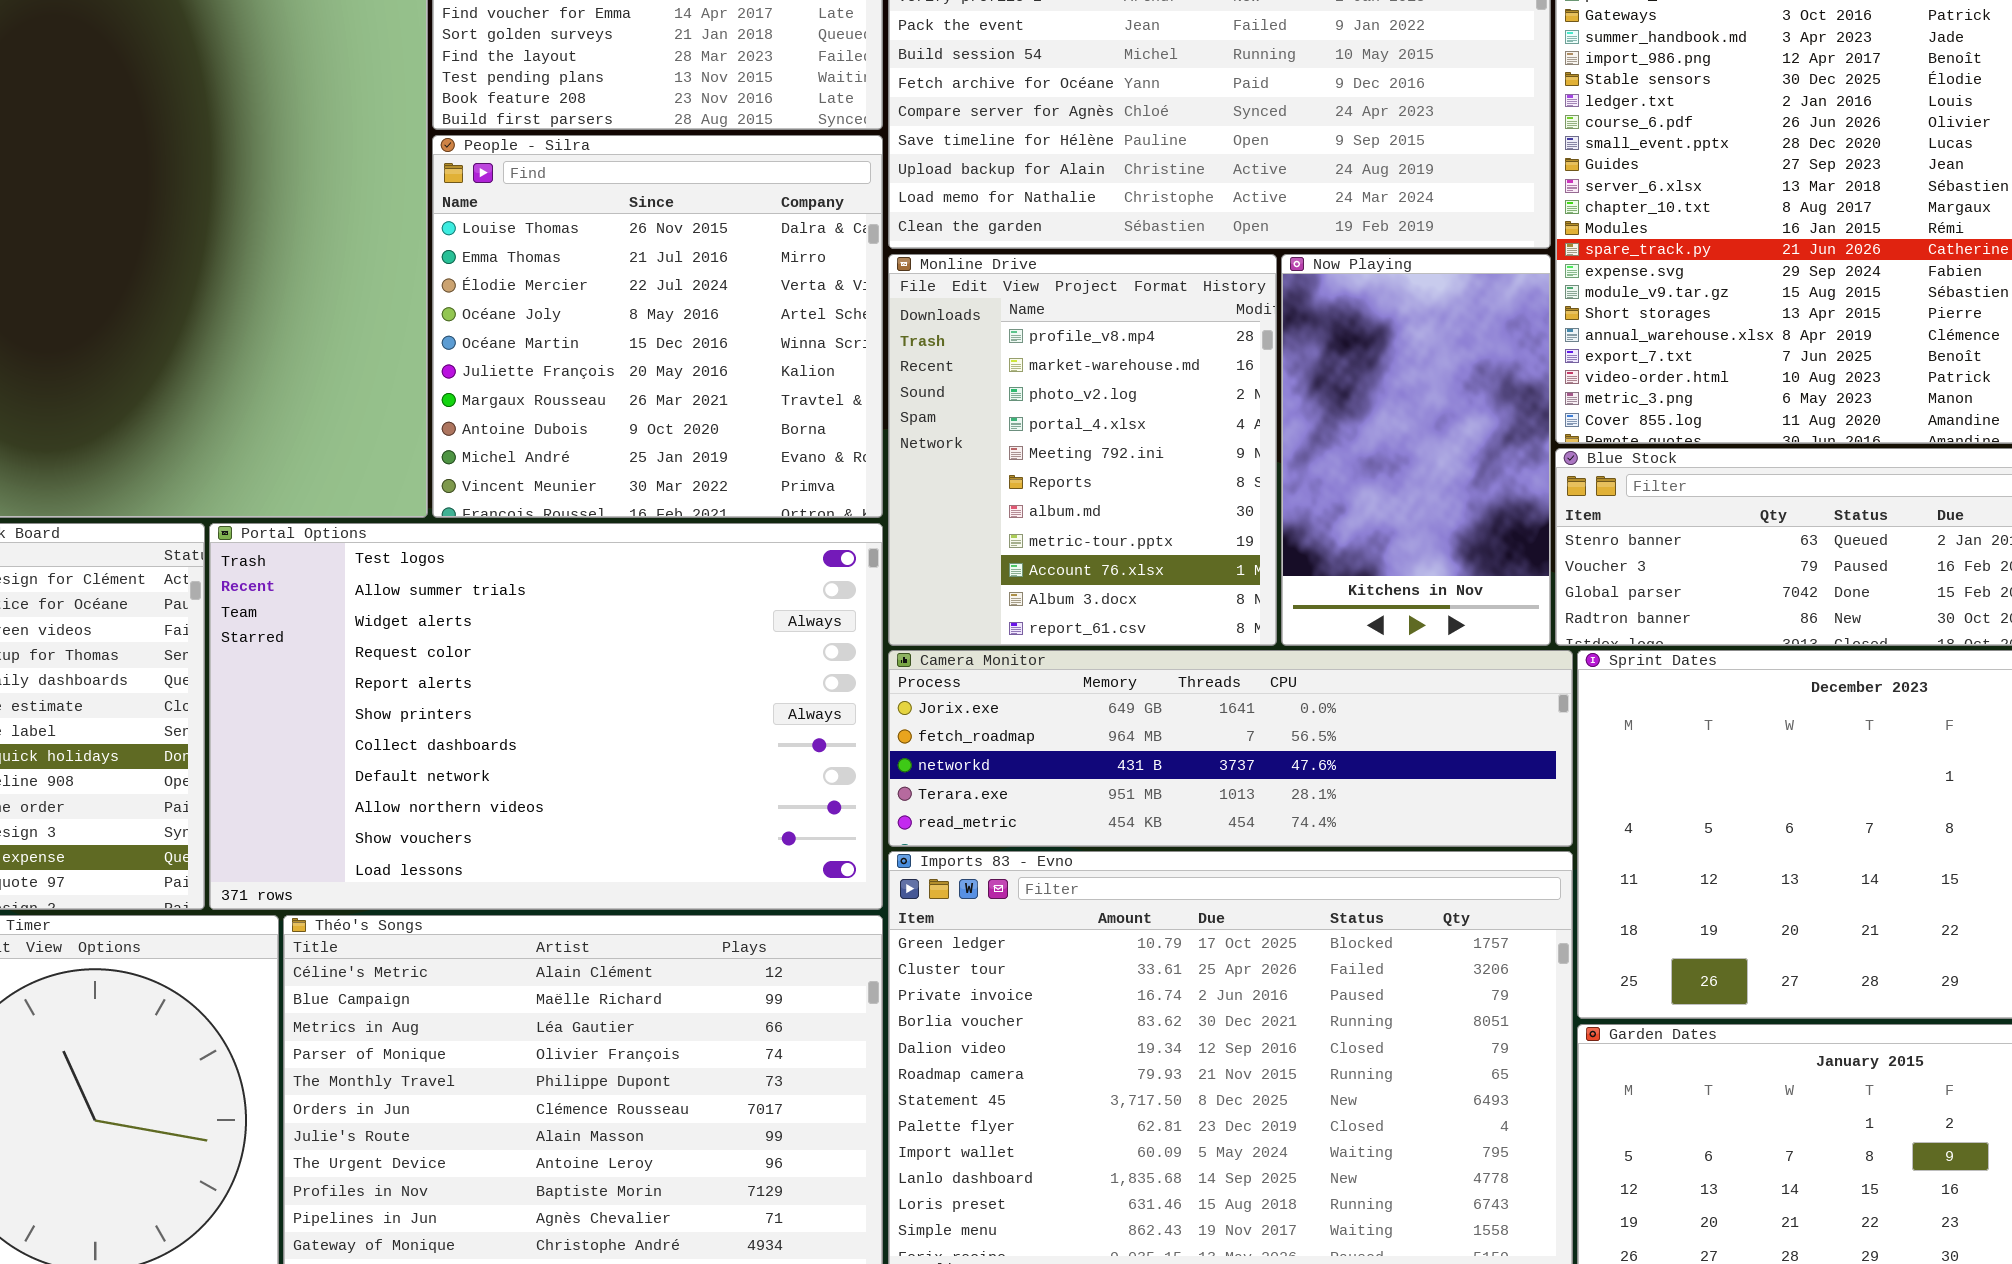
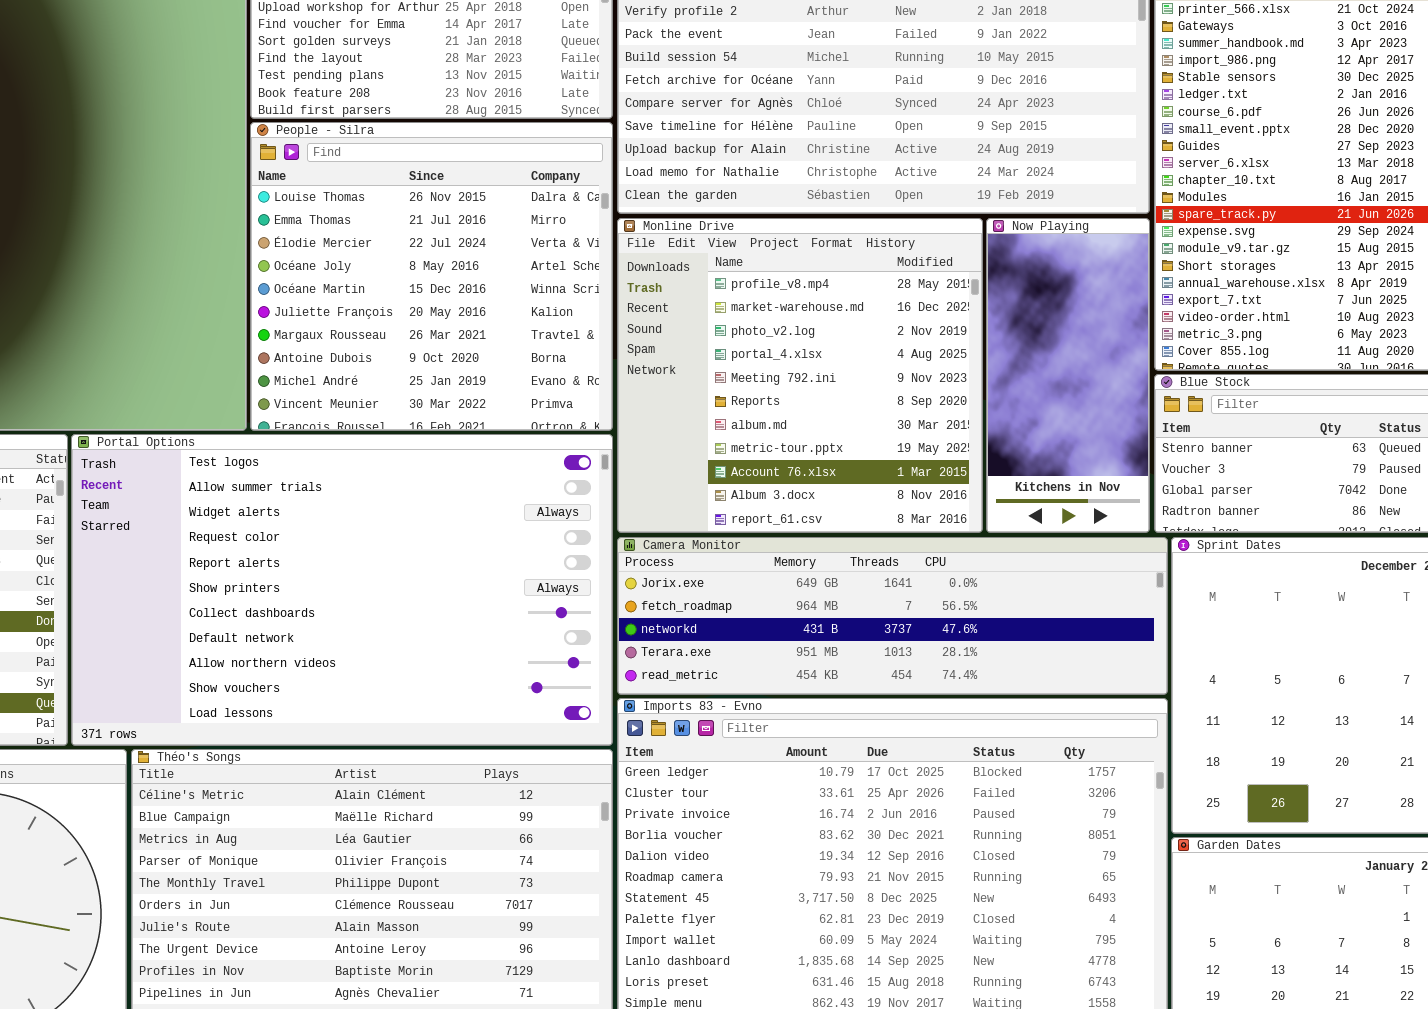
Monline Drive: [888,254,1277,646] -> [617,218,983,533], resized
Now Playing: [1281,254,1551,646] -> [986,218,1150,533], resized

